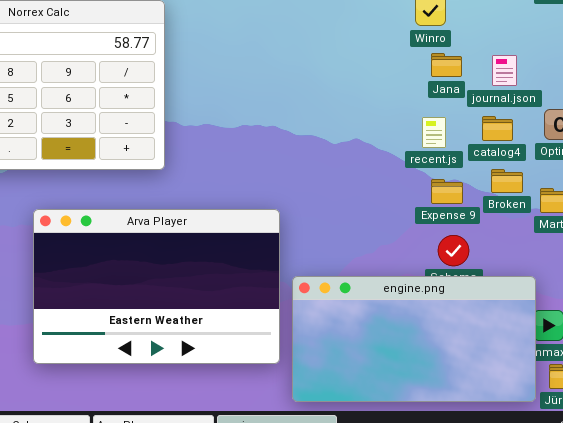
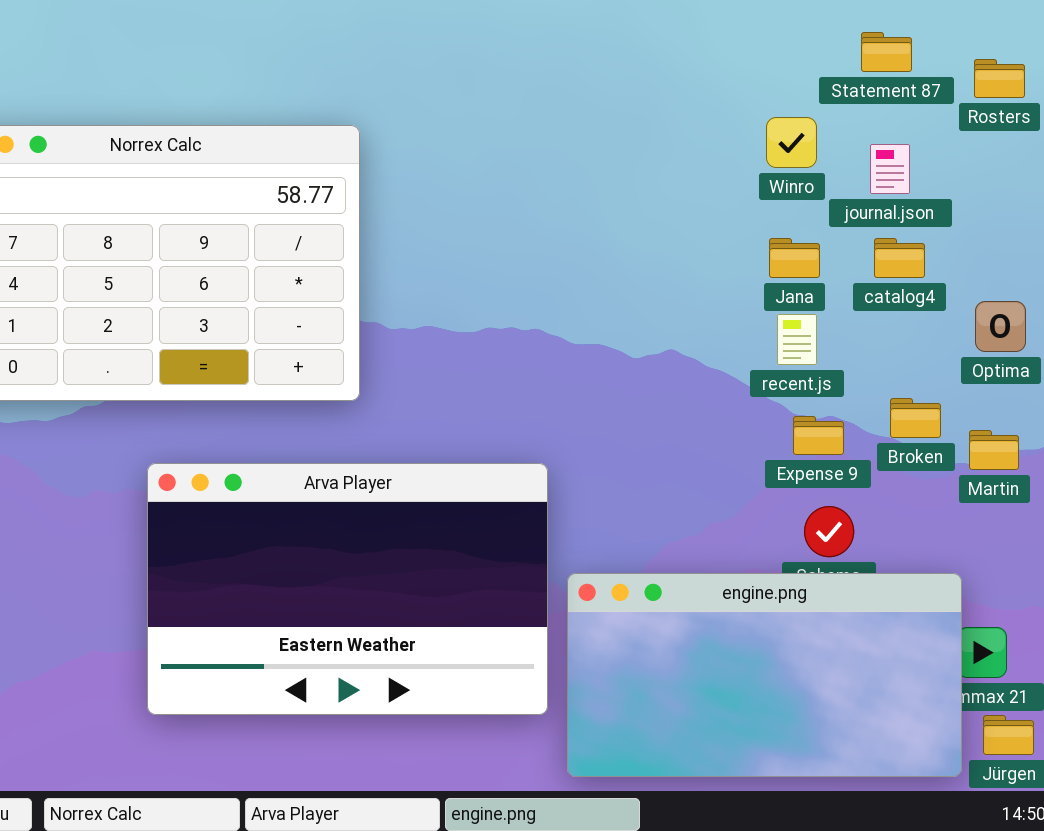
Jana: [431,53,462,77] -> [769,238,820,278], moved
journal.json: [492,55,517,86] -> [870,144,910,194], moved
catalog4: [482,116,513,141] -> [874,238,925,278], moved

